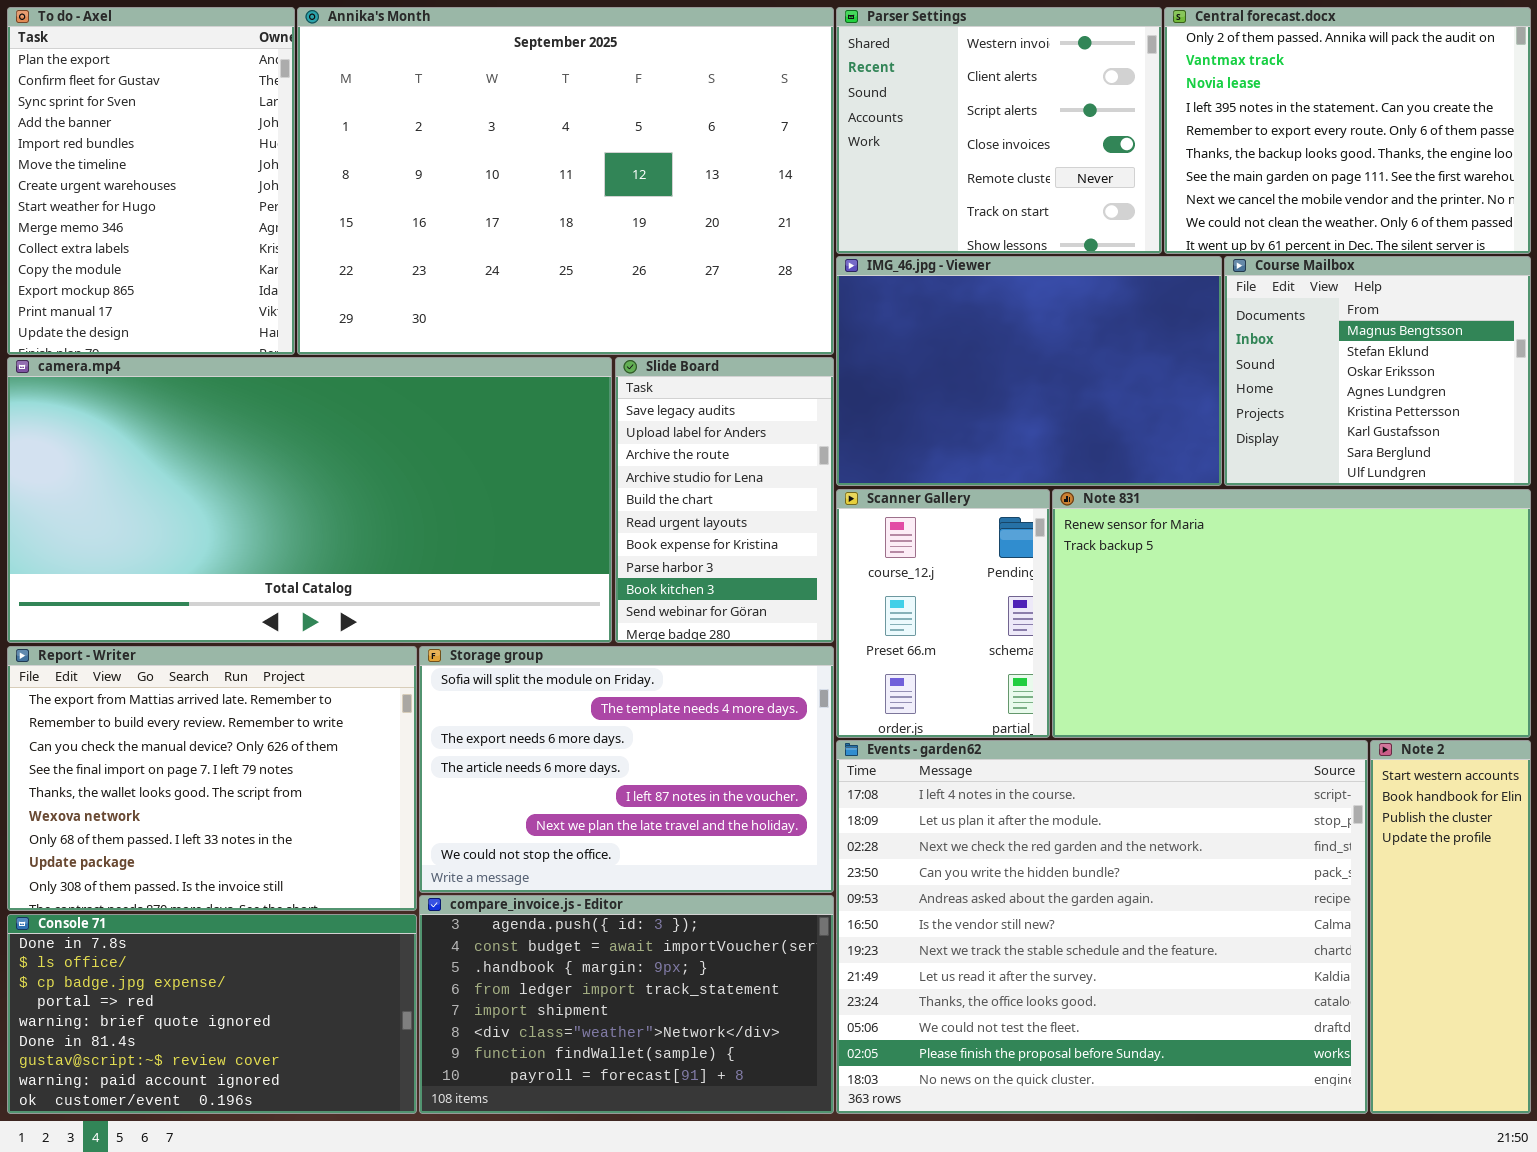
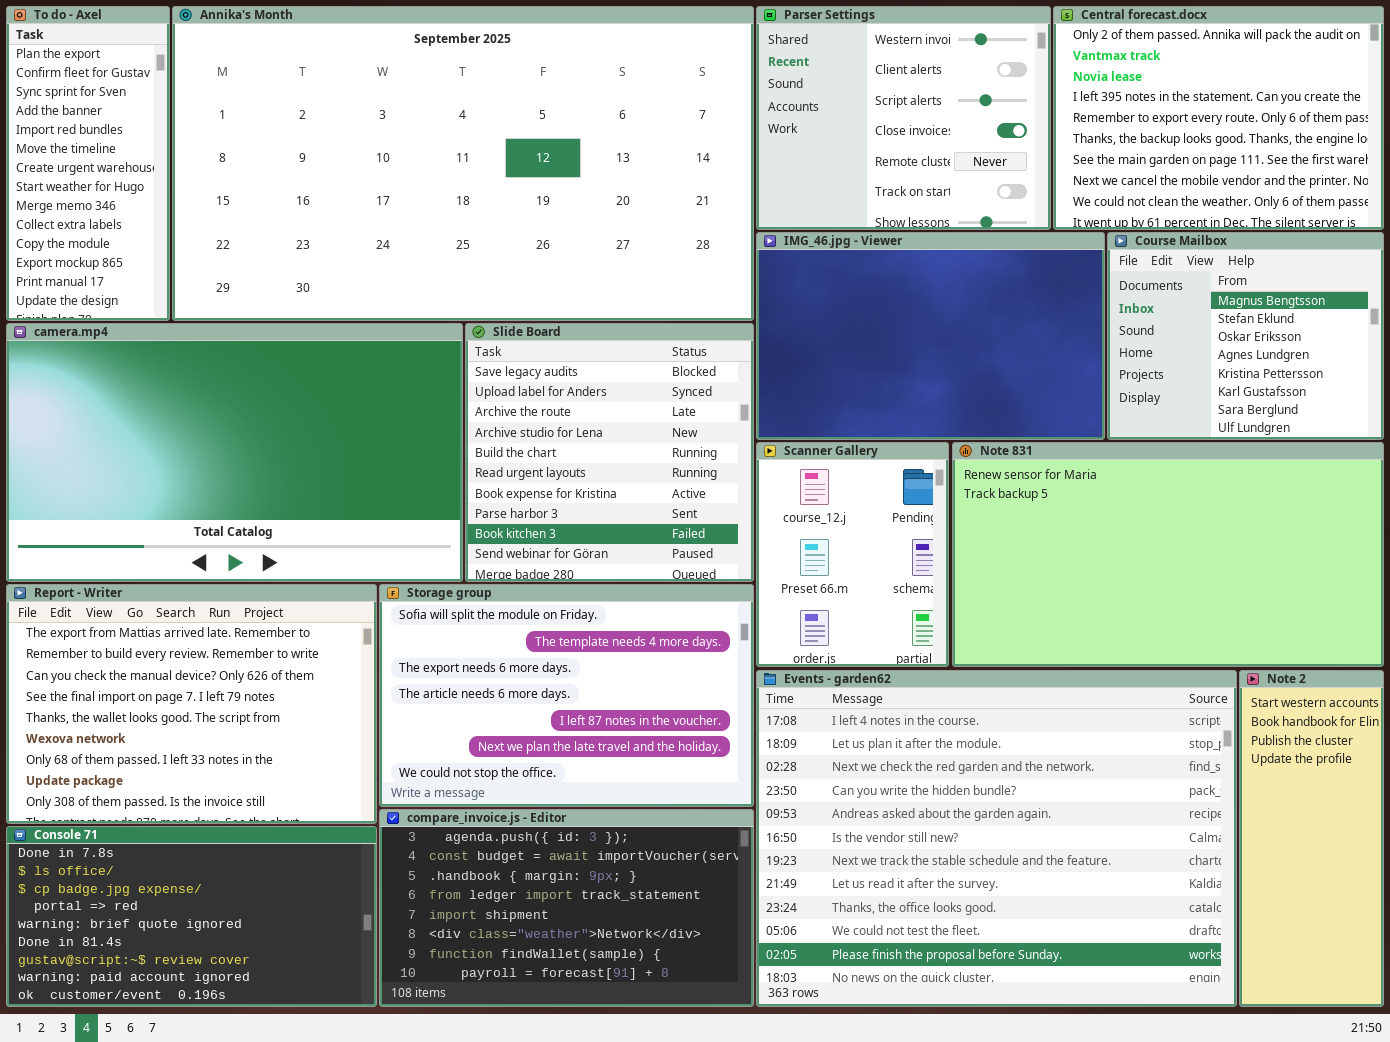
To do - Axel: [7,7,295,355] -> [6,6,170,321], resized
Annika's Month: [297,7,834,355] -> [172,6,754,321], resized
camera.mp4: [7,357,612,643] -> [6,323,463,582], resized
Slide Board: [615,357,834,643] -> [465,323,754,582], resized

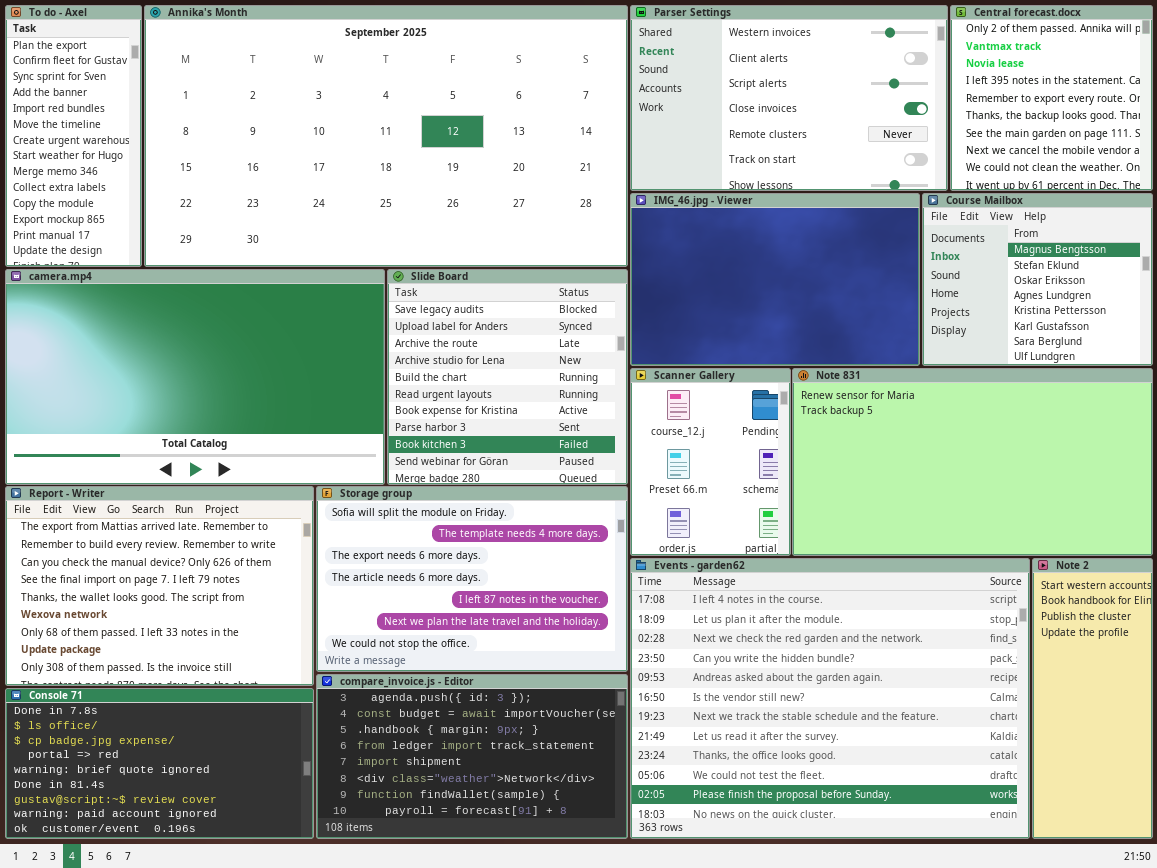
Parser Settings: [756,6,1051,230] -> [630,5,948,191], resized
Central forecast.docx: [1053,6,1384,230] -> [950,5,1153,191], resized

